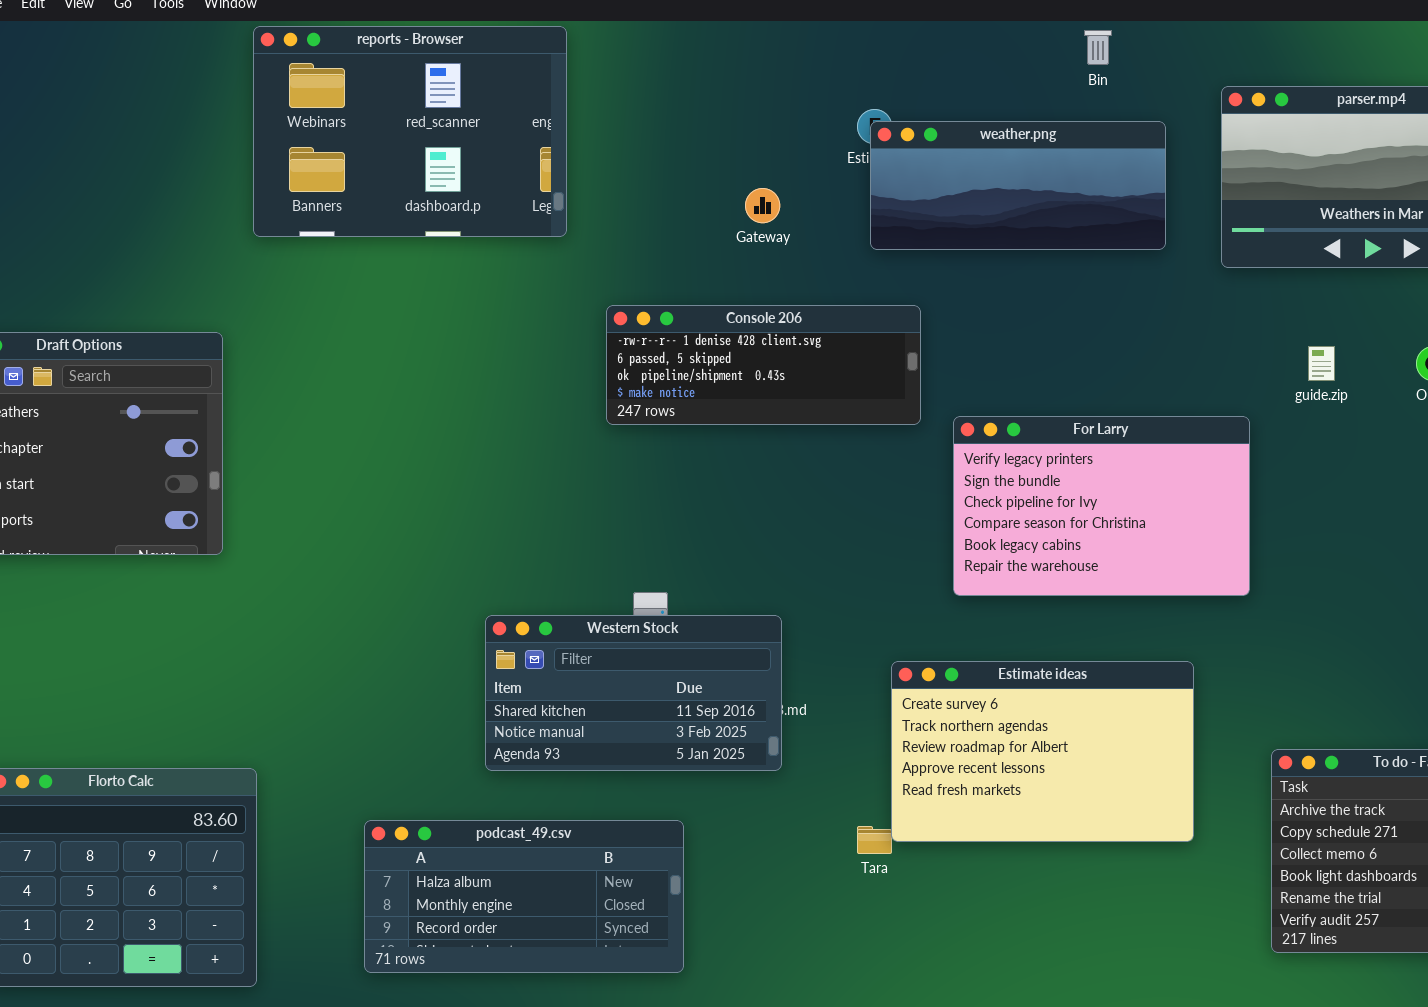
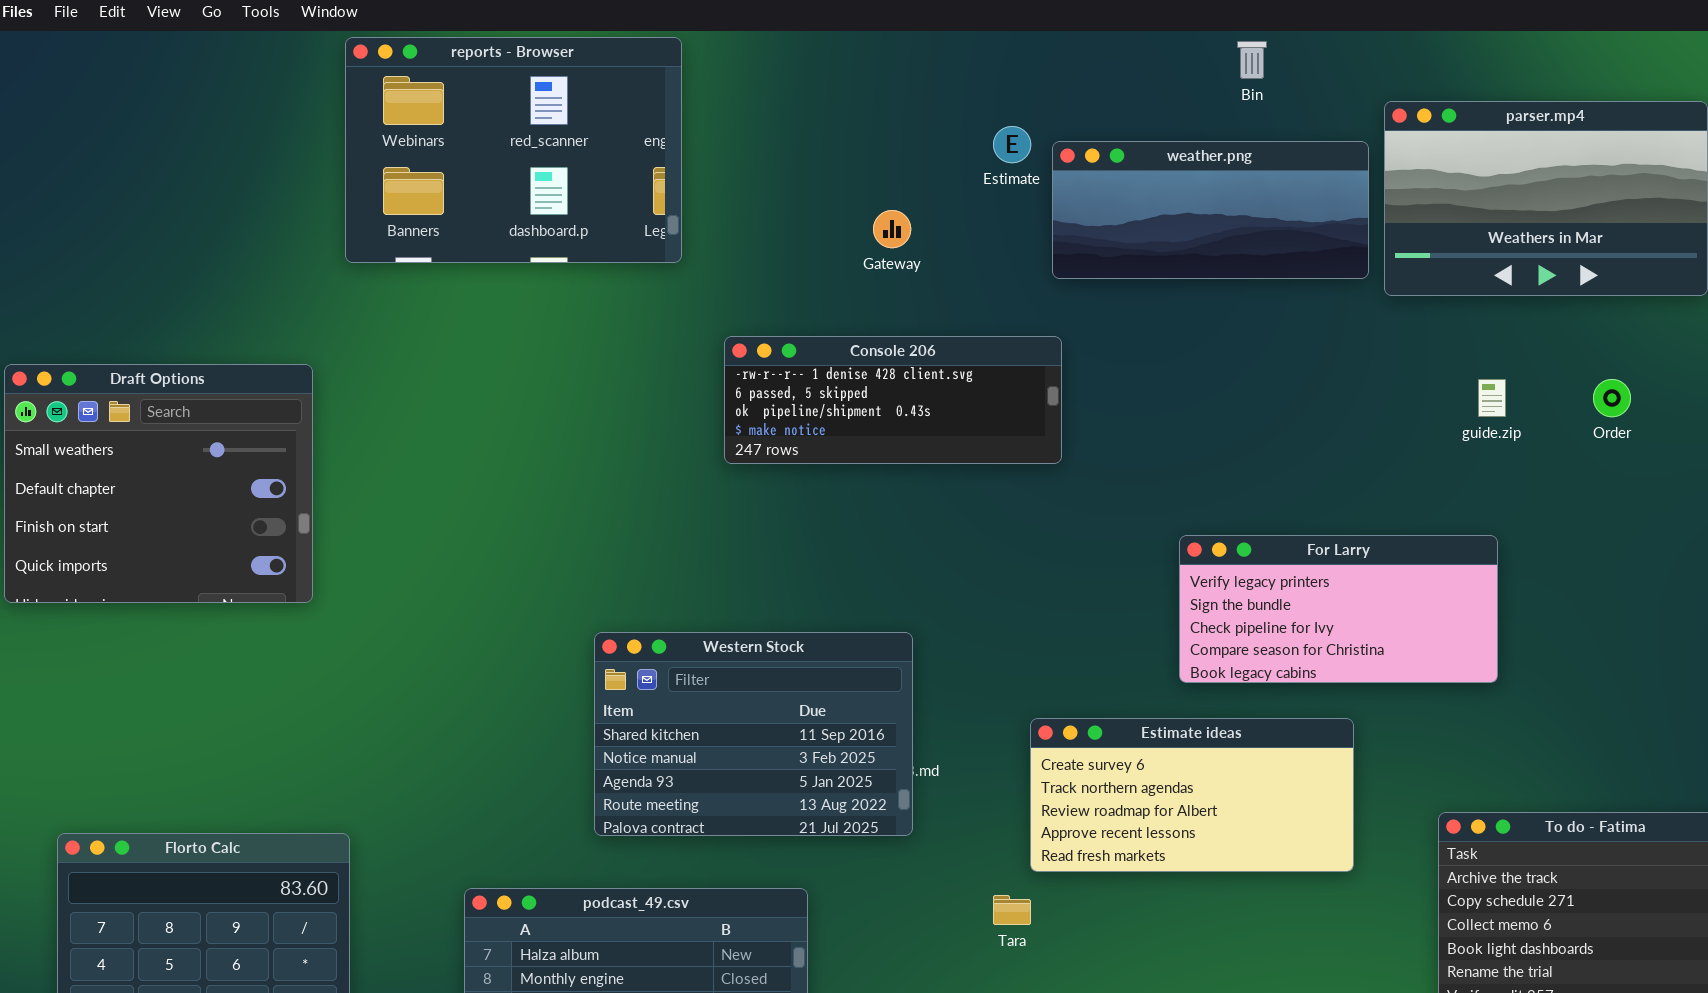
weather.png: [870,121,1166,250] -> [1052,141,1369,279], moved
For Larry: [953,416,1250,596] -> [1179,535,1498,683], moved, resized
Western Stock: [485,615,782,771] -> [594,632,913,836], resized
Estimate ideas: [891,661,1194,842] -> [1030,718,1354,872], resized

